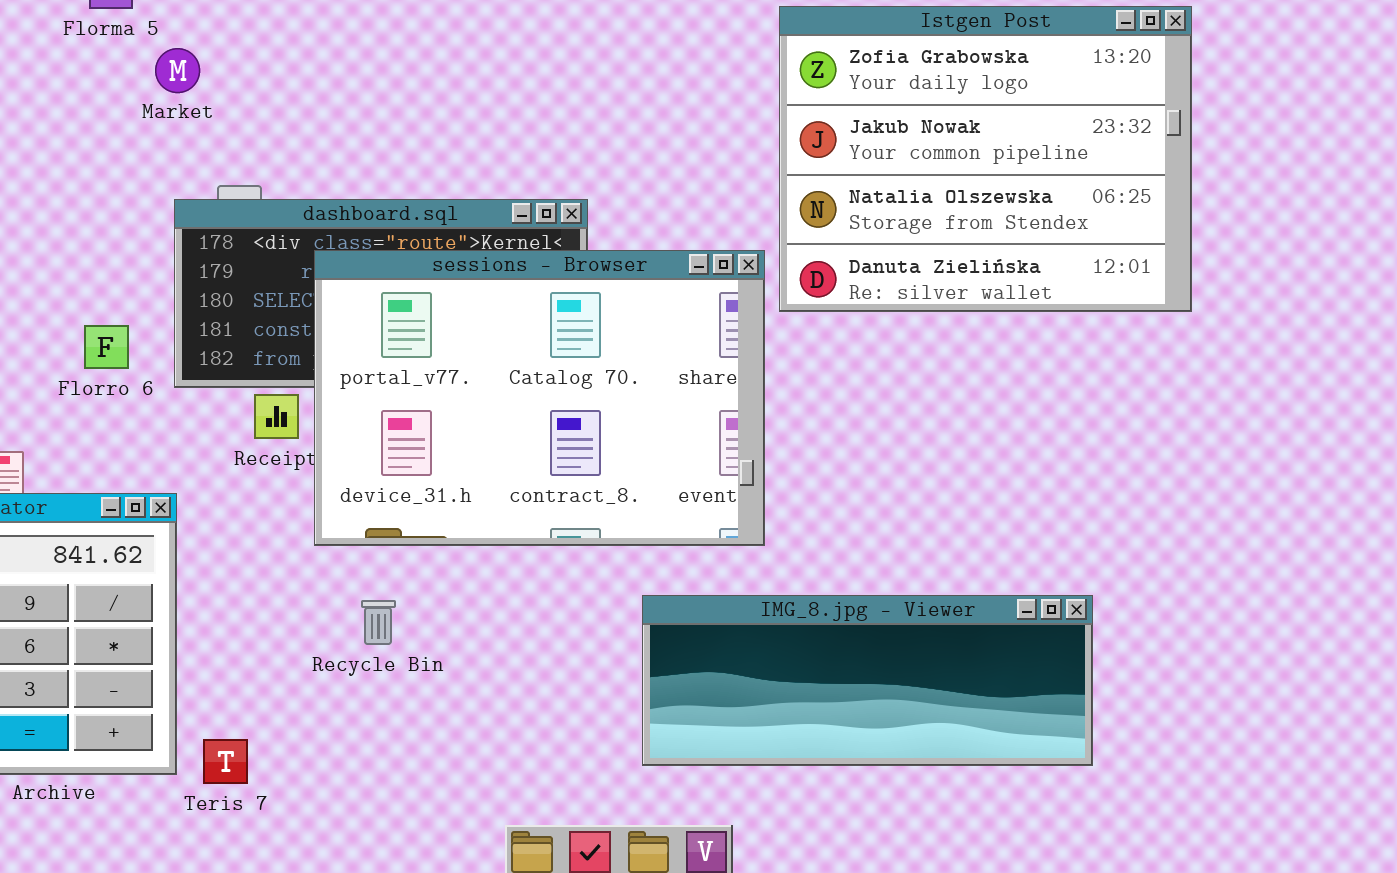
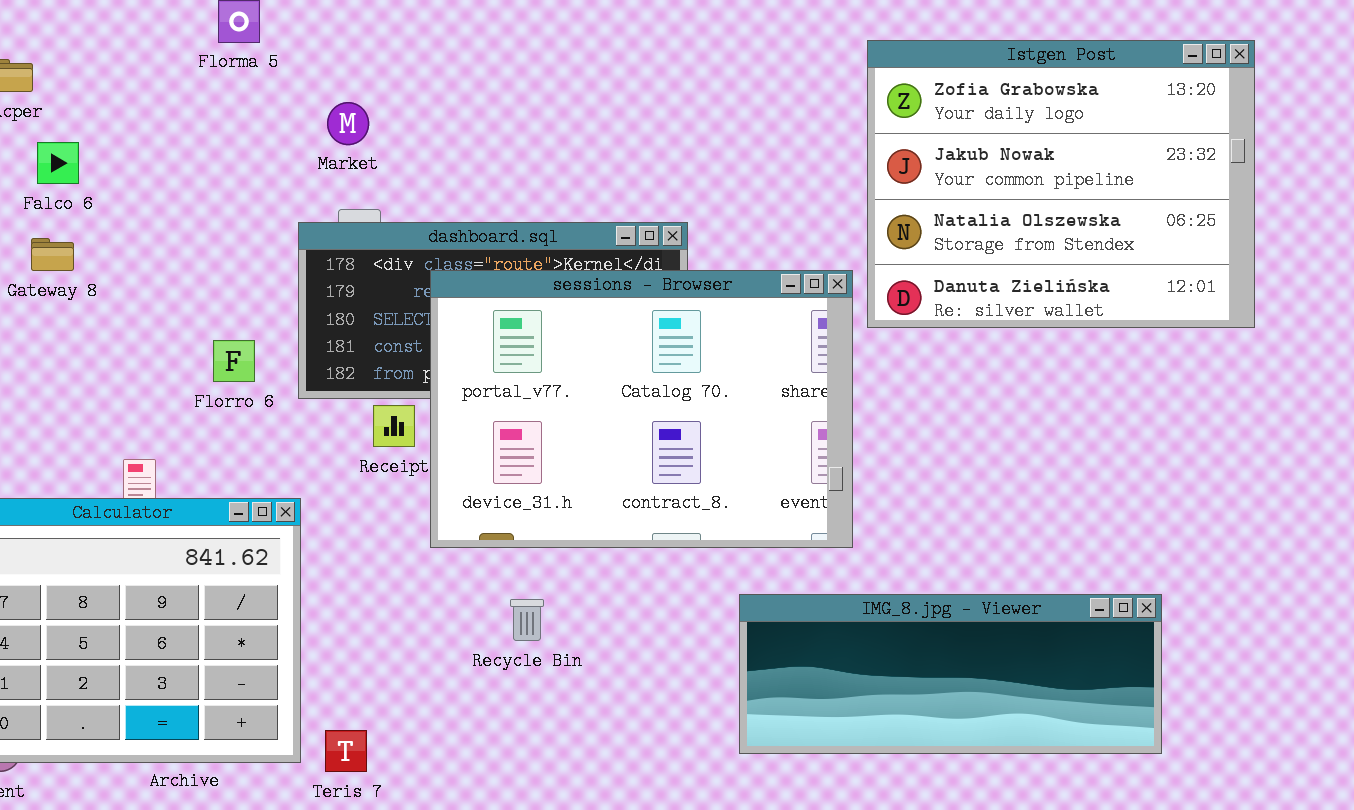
Market: [155,48,200,93] -> [327,102,369,145], moved
Recycle Bin: [361,600,396,645] -> [510,599,544,641], moved

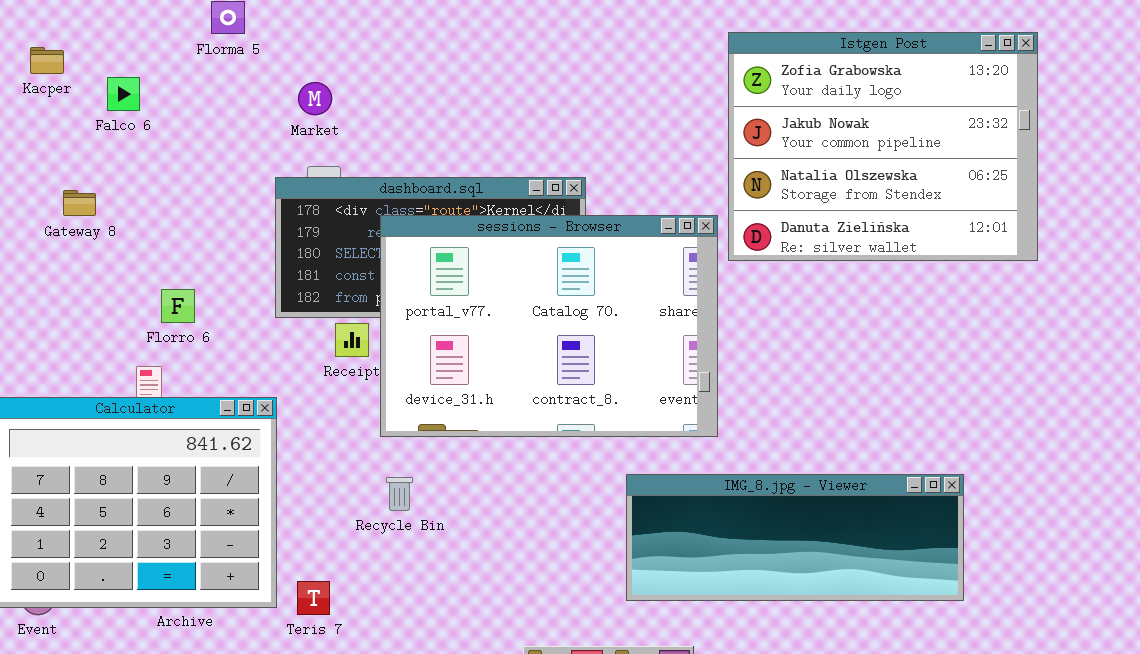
Falco 6: [37,142,79,184] -> [107,77,140,111], moved
Florro 6: [213,340,255,382] -> [161,289,195,323], moved
Recycle Bin: [510,599,544,641] -> [386,477,413,511], moved

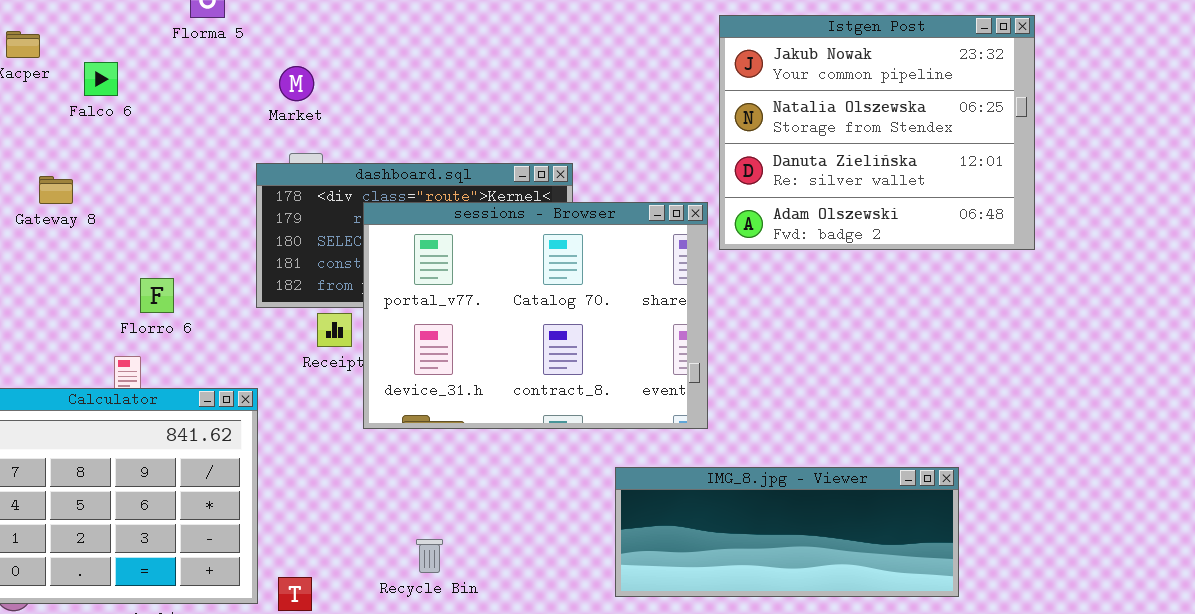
Istgen Post: [728,32,1038,261] -> [719,15,1035,250], scrolled down 1 row
Recycle Bin: [386,477,413,511] -> [416,539,443,573], moved

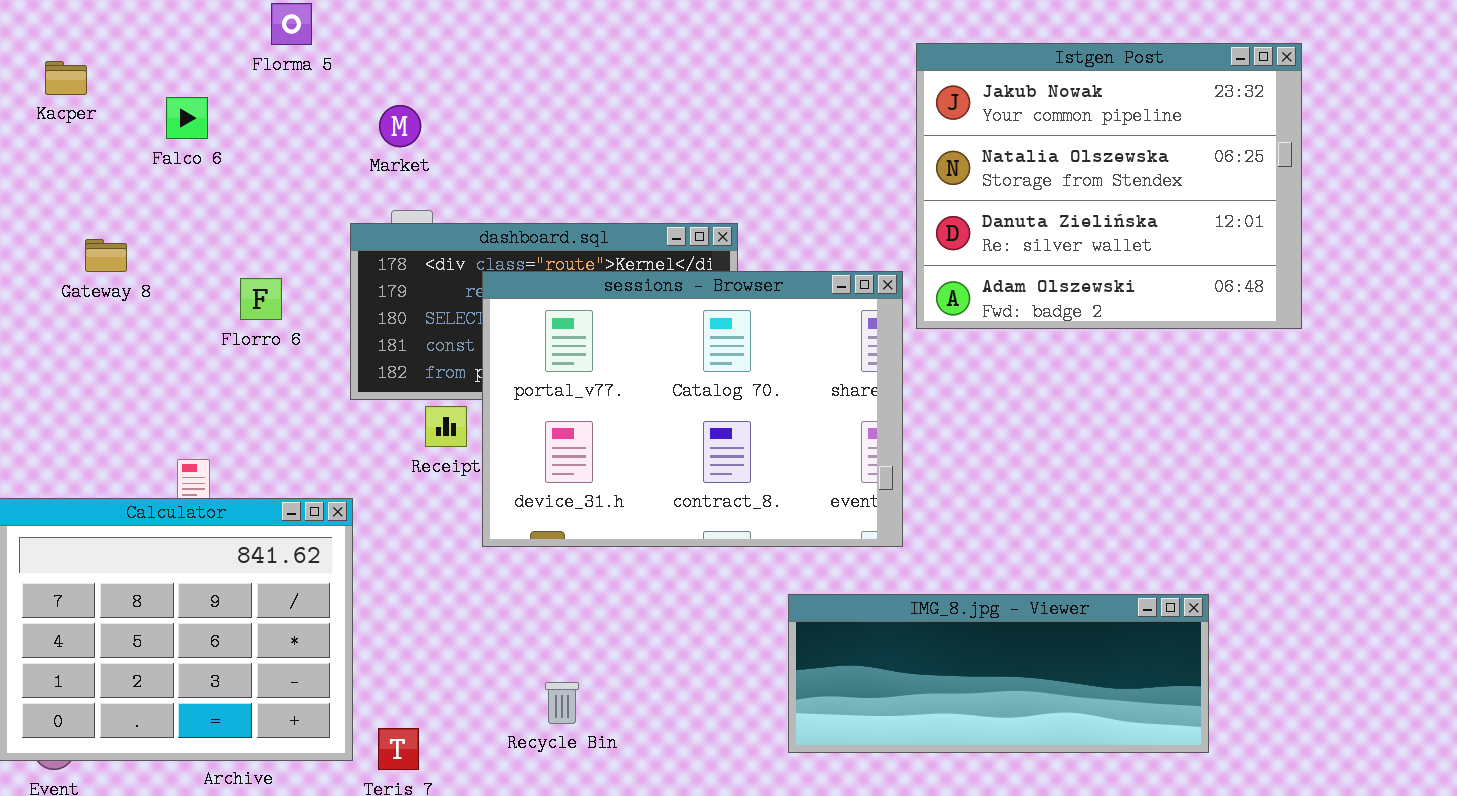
Falco 6: [84,62,118,96] -> [166,97,208,139], moved
Florro 6: [140,278,174,313] -> [240,278,282,320], moved

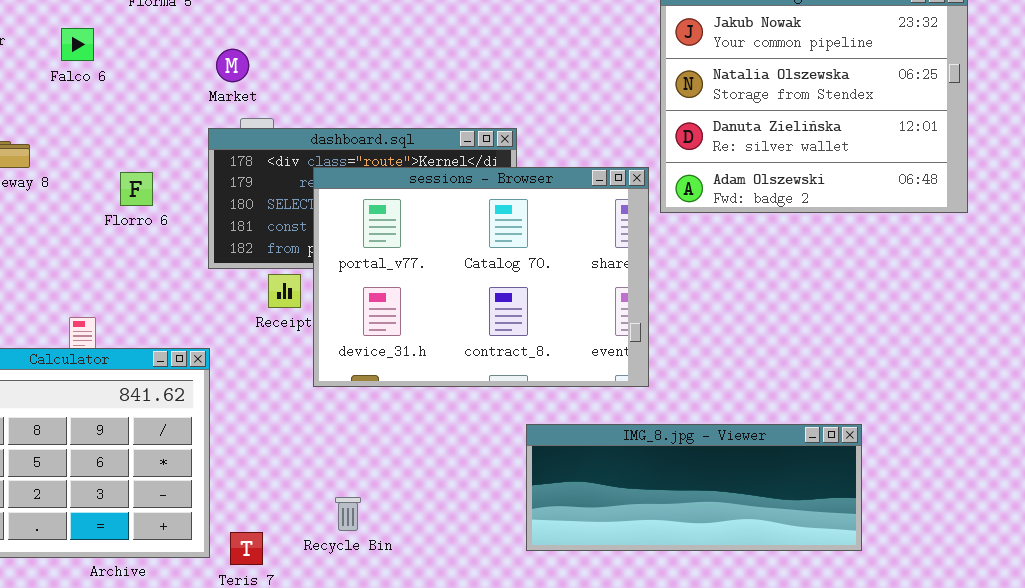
Market: [379,105,421,147] -> [216,49,249,82], moved
IMG_8.jpg - Viewer: [788,594,1209,753] -> [526,424,862,551], moved
Recycle Bin: [545,682,579,724] -> [335,497,361,531], moved

